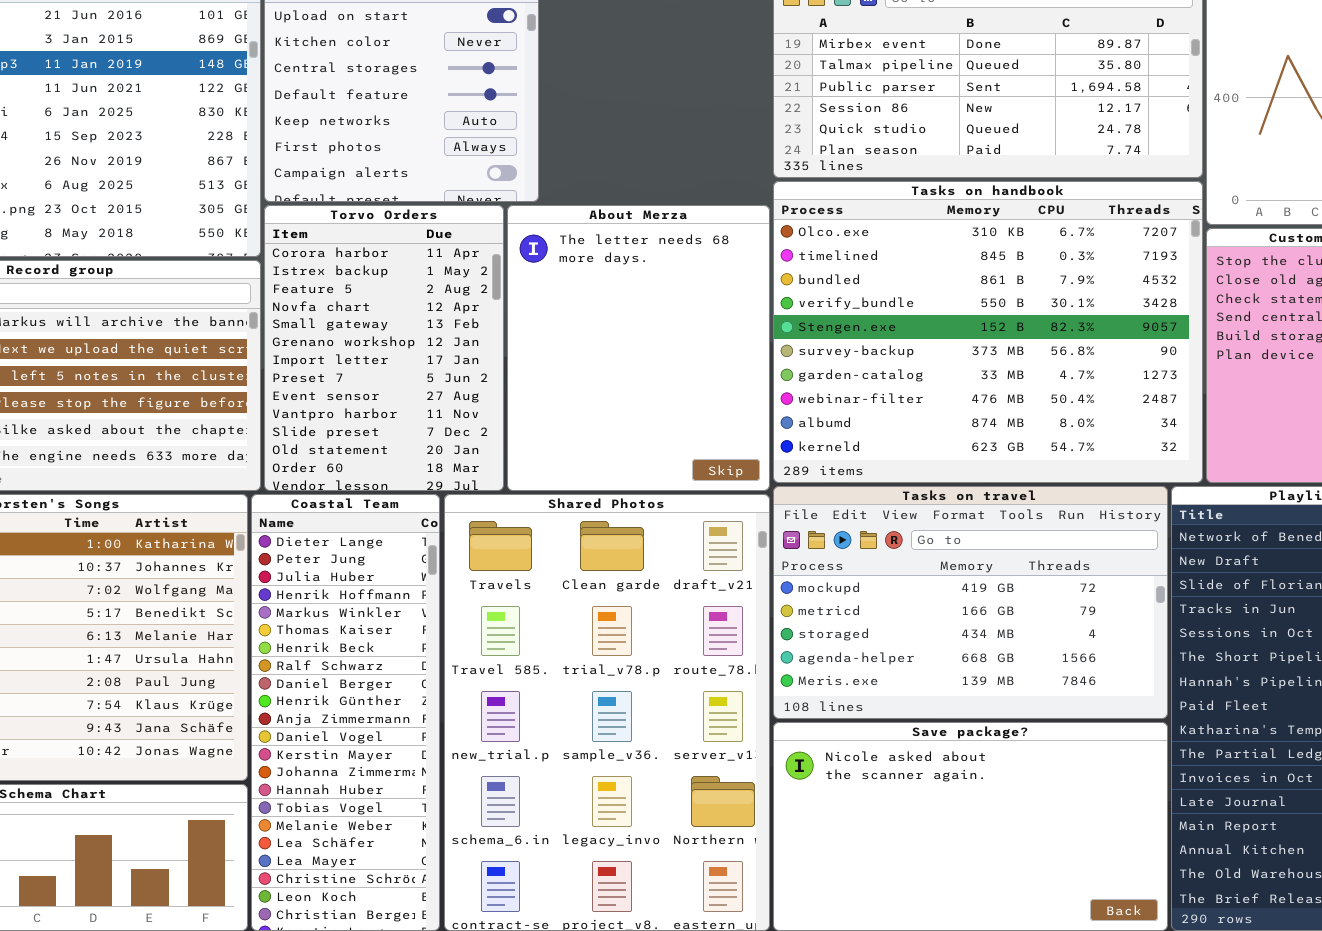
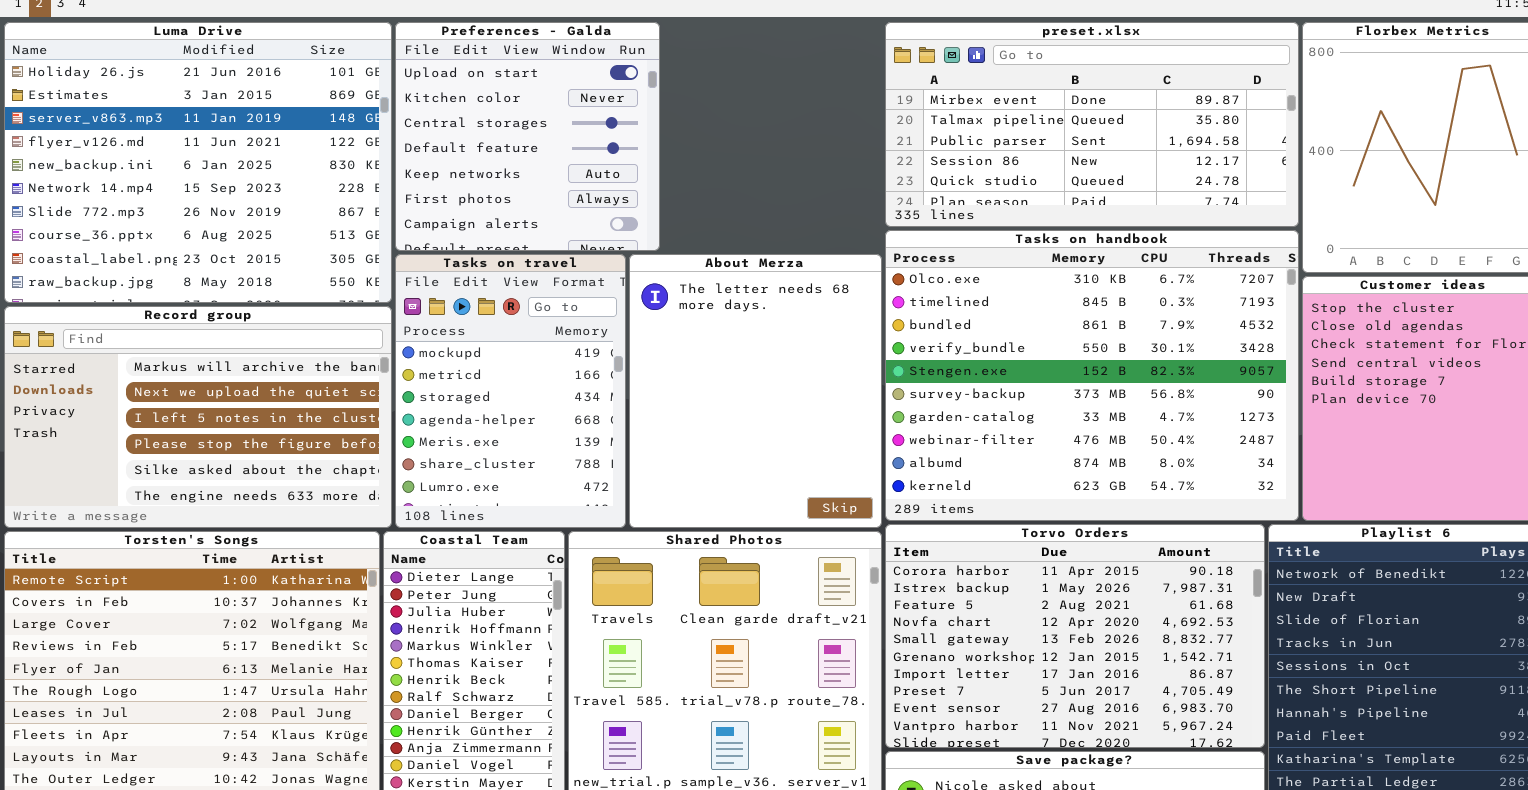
Torvo Orders: [264,205,504,491] -> [885,524,1265,748], moved, resized
Tasks on travel: [773,486,1168,719] -> [395,254,626,528], moved, resized

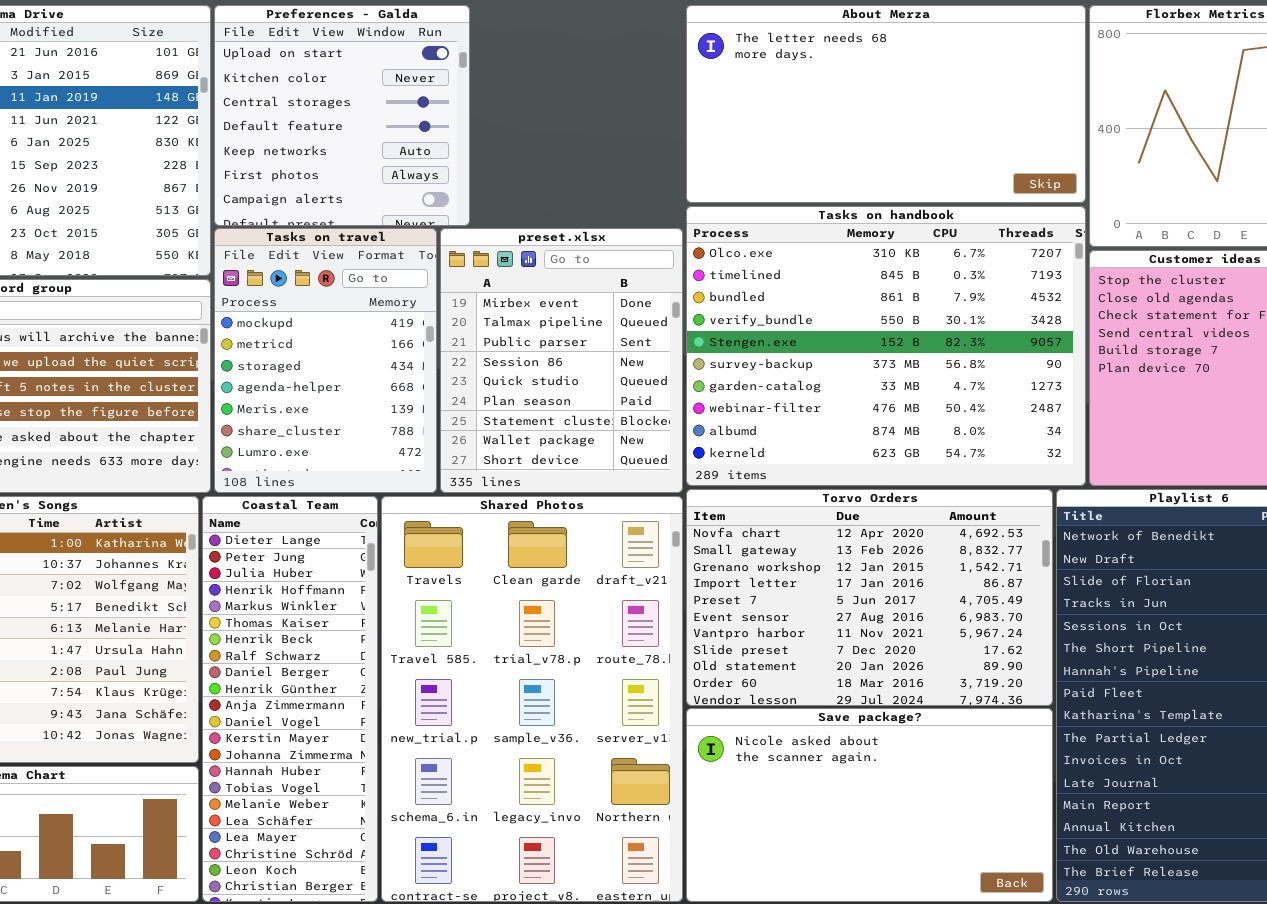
preset.xlsx: [885,22,1299,227] -> [440,228,683,493], moved, resized
About Merza: [629,254,882,528] -> [686,5,1086,203], moved, resized
Torvo Orders: [885,524,1265,748] -> [686,489,1053,706], scrolled down 3 rows

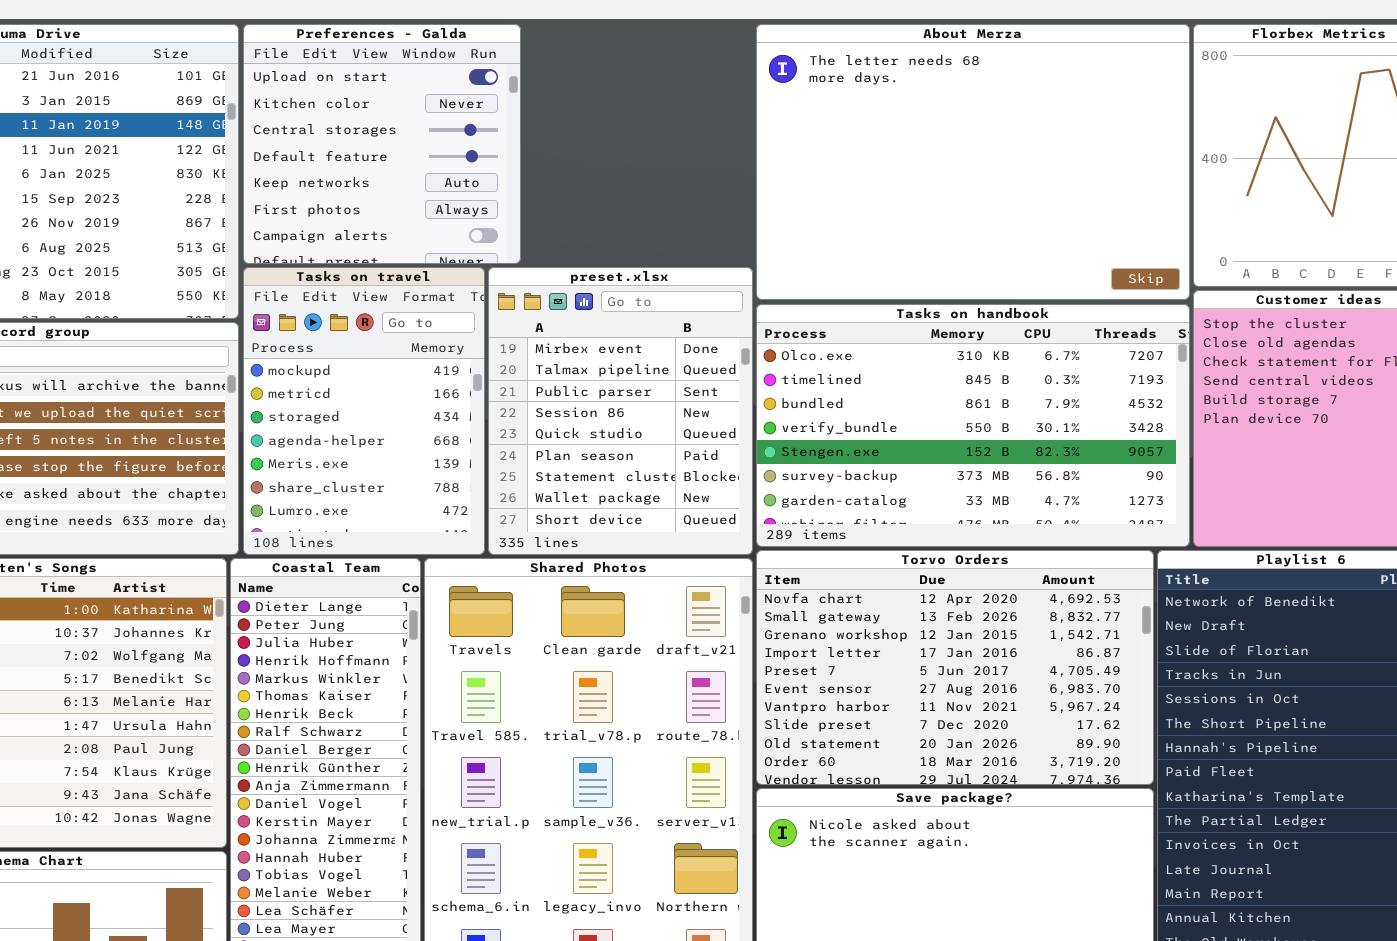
About Merza: [686,5,1086,203] -> [756,24,1190,300], resized
Tasks on handbook: [686,206,1086,486] -> [756,304,1190,547], resized

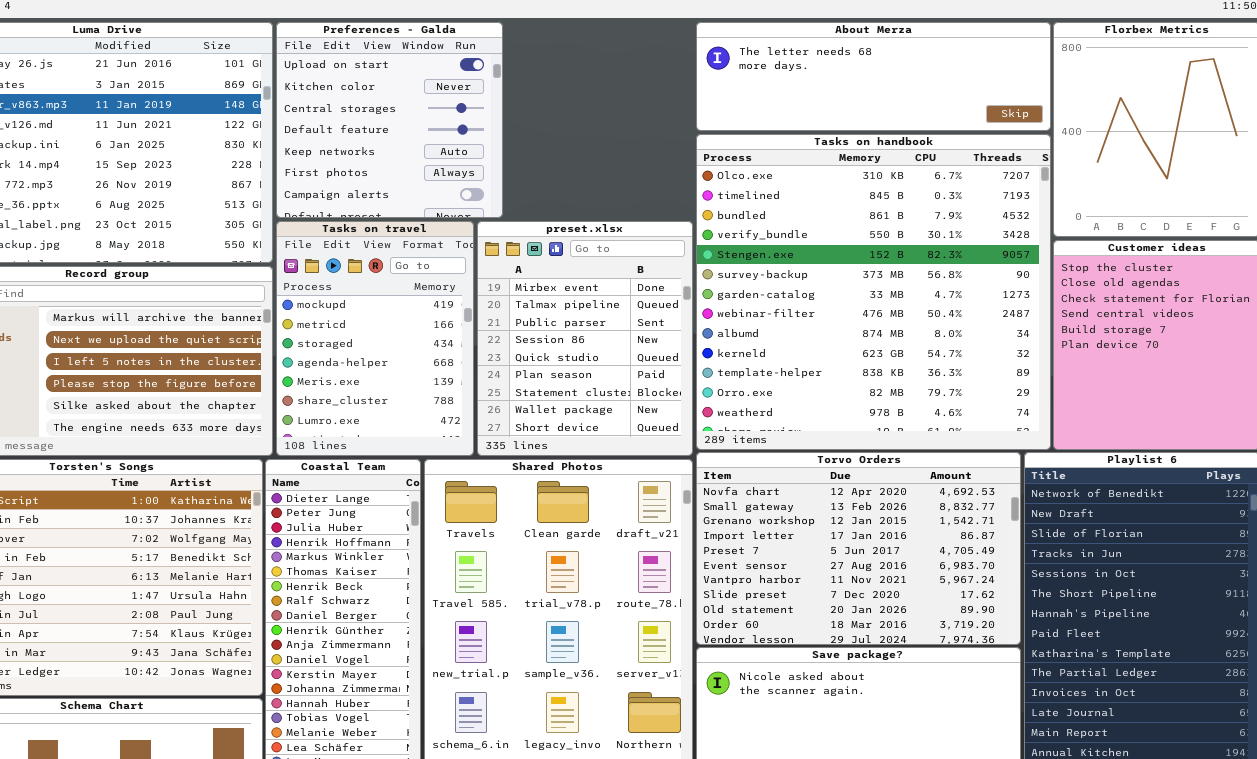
About Merza: [756,24,1190,300] -> [696,22,1051,131], resized
Tasks on handbook: [756,304,1190,547] -> [696,134,1051,450], resized

